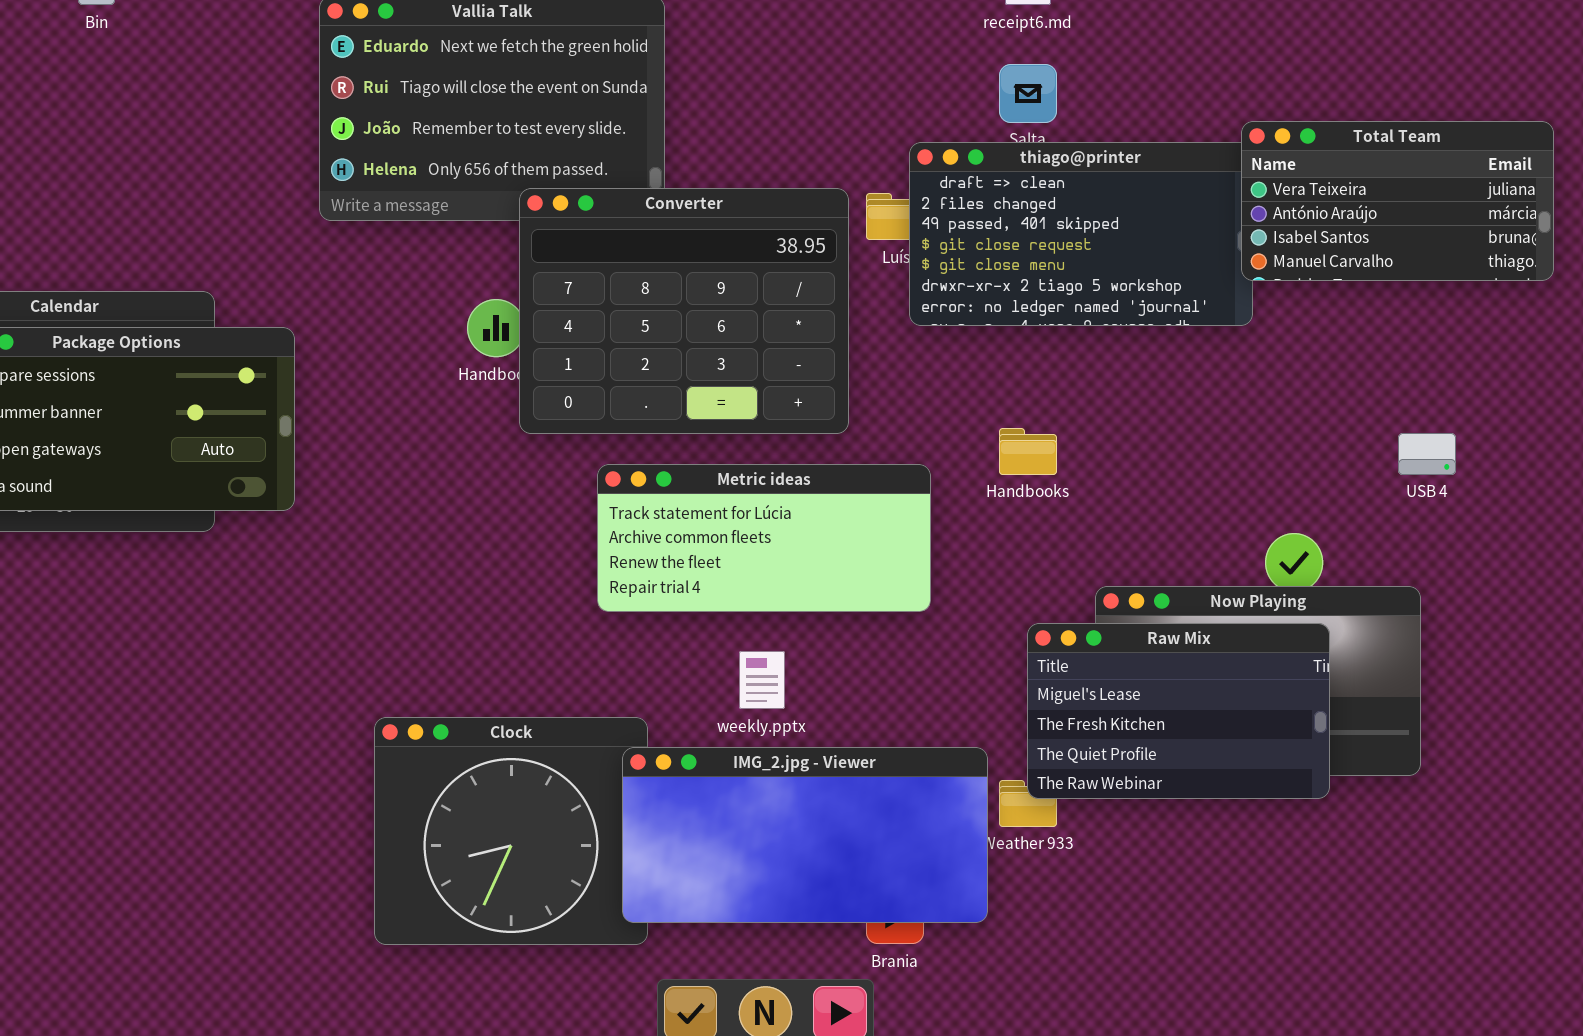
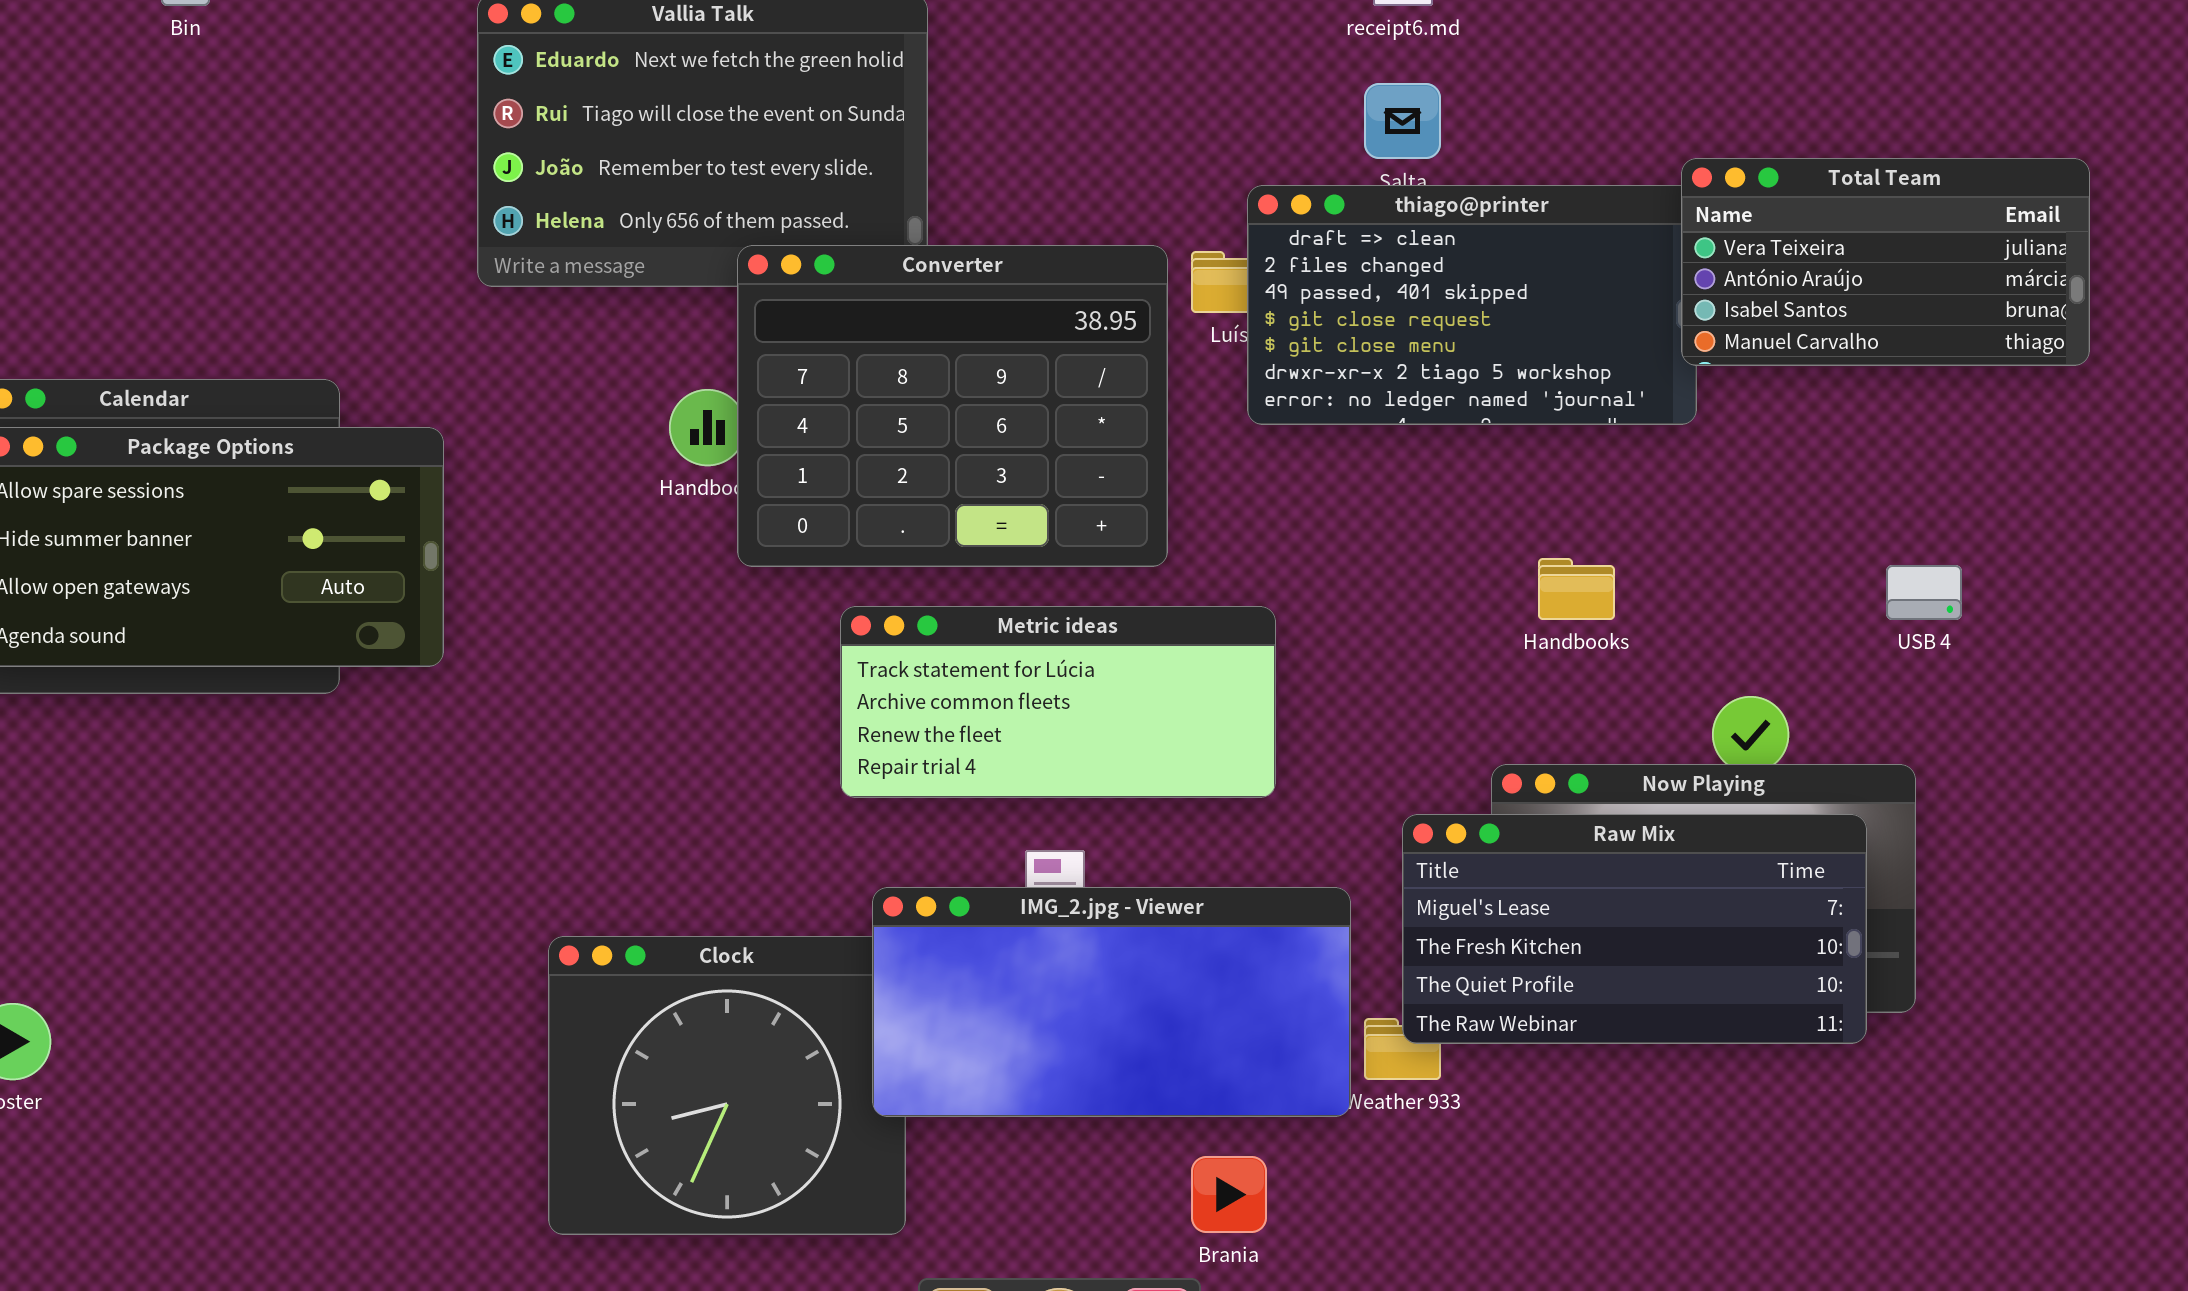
Handbooks: [999,428,1057,475] -> [1538,558,1615,620], moved
Raw Mix: [1027,623,1330,799] -> [1402,814,1867,1044], resized
IMG_2.jpg - Viewer: [622,747,988,923] -> [872,887,1351,1117], moved

